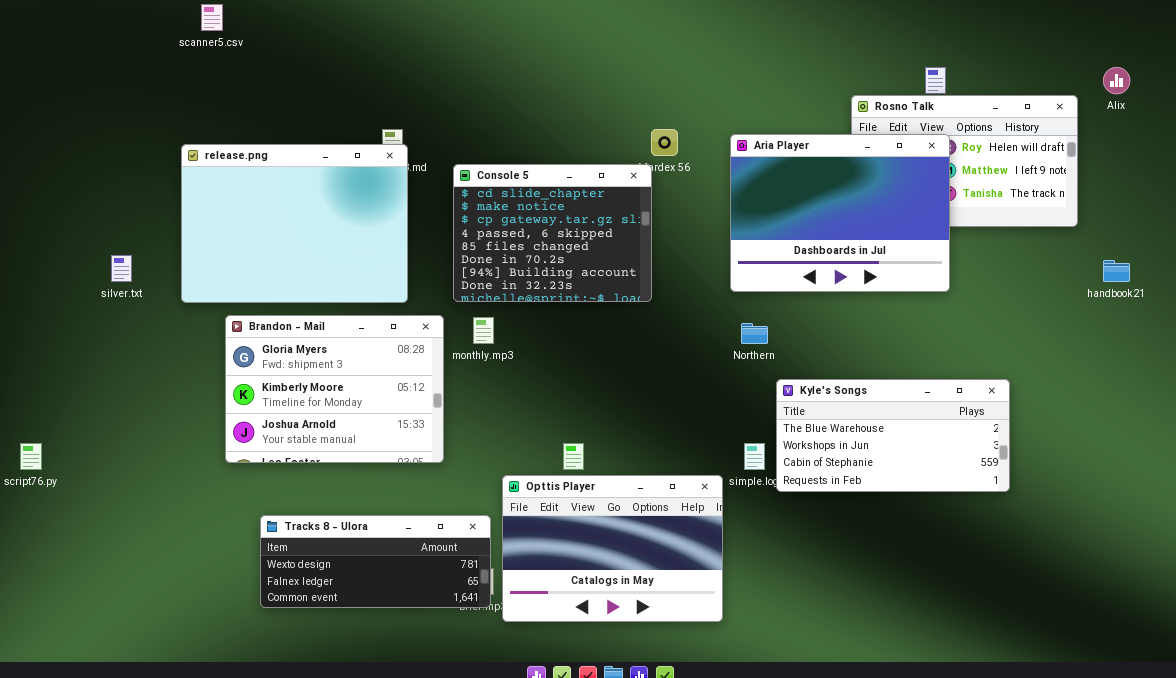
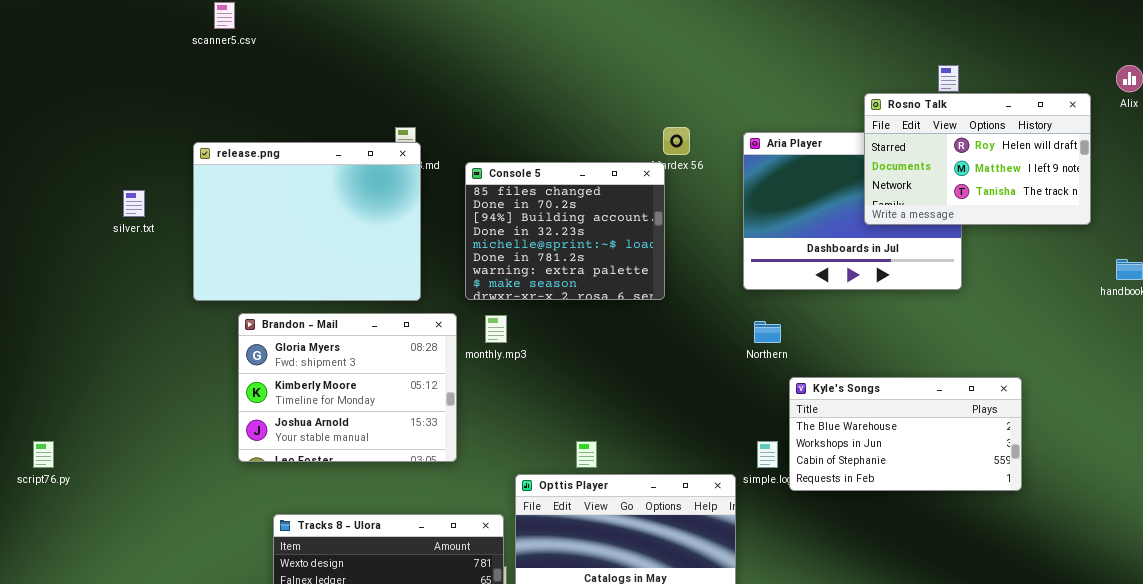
Rosno Talk: [851,95,1078,227] -> [864,93,1091,225], raised
Console 5: [453,164,652,302] -> [465,162,665,300], scrolled down 4 rows
silver.txt: [111,255,132,282] -> [123,190,145,217], moved

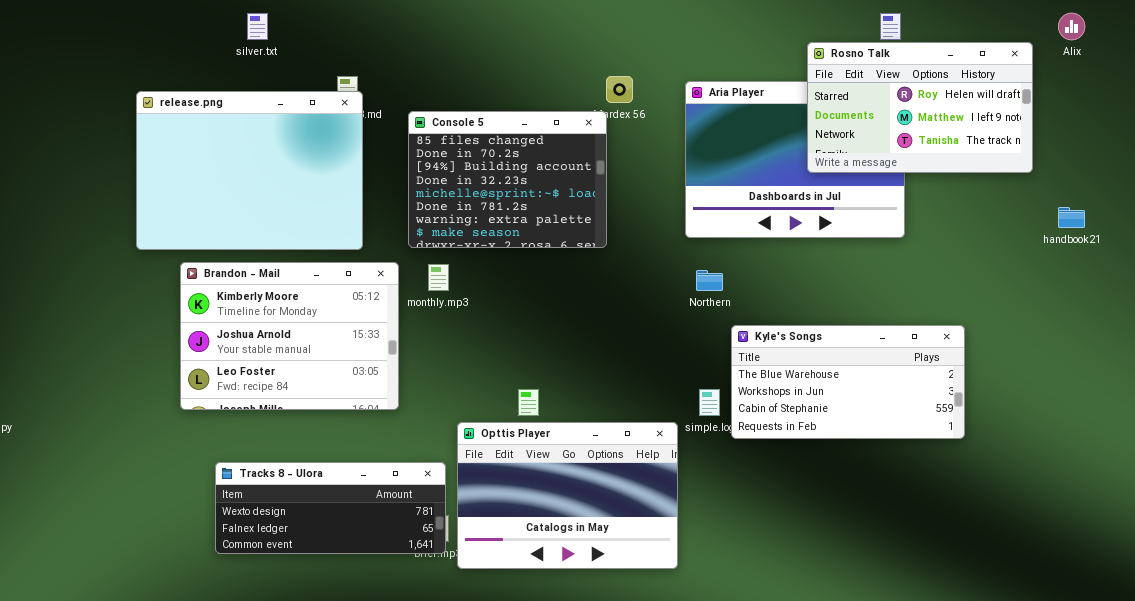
silver.txt: [123,190,145,217] -> [247,13,268,40], moved
Brandon - Mail: [238,313,457,462] -> [180,262,399,410], scrolled down 1 row

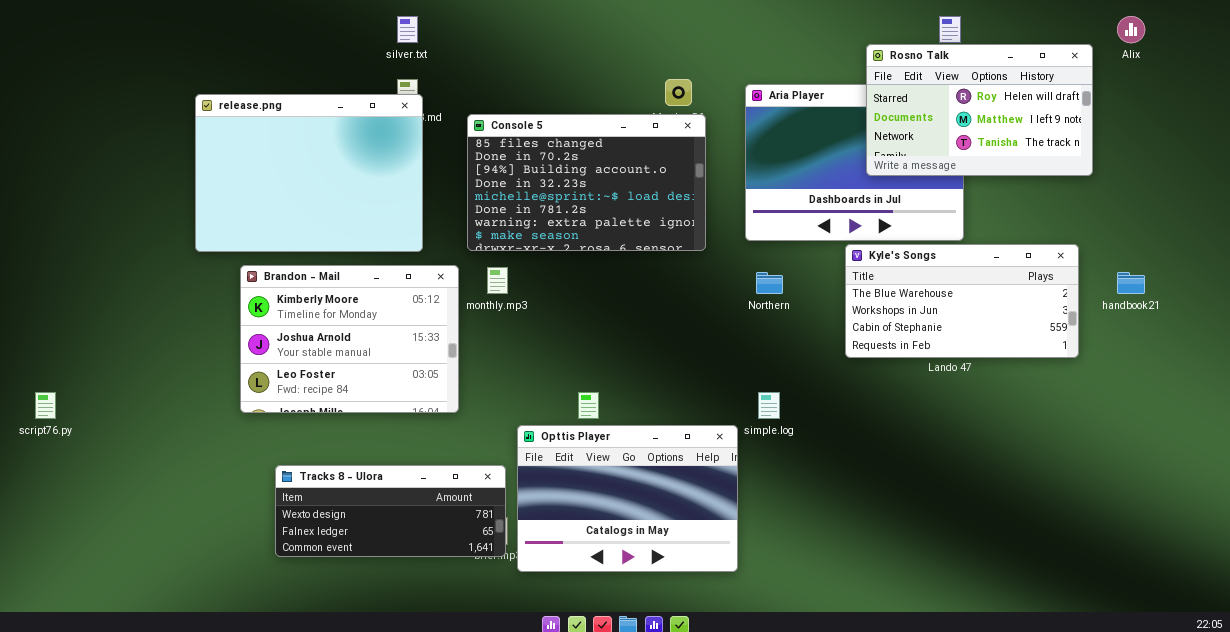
silver.txt: [247,13,268,40] -> [397,16,418,43], moved
Console 5: [408,111,607,248] -> [467,114,706,251], resized
handbook21: [1058,207,1085,228] -> [1117,272,1145,294], moved
Kyle's Songs: [731,325,965,439] -> [845,244,1079,358], moved

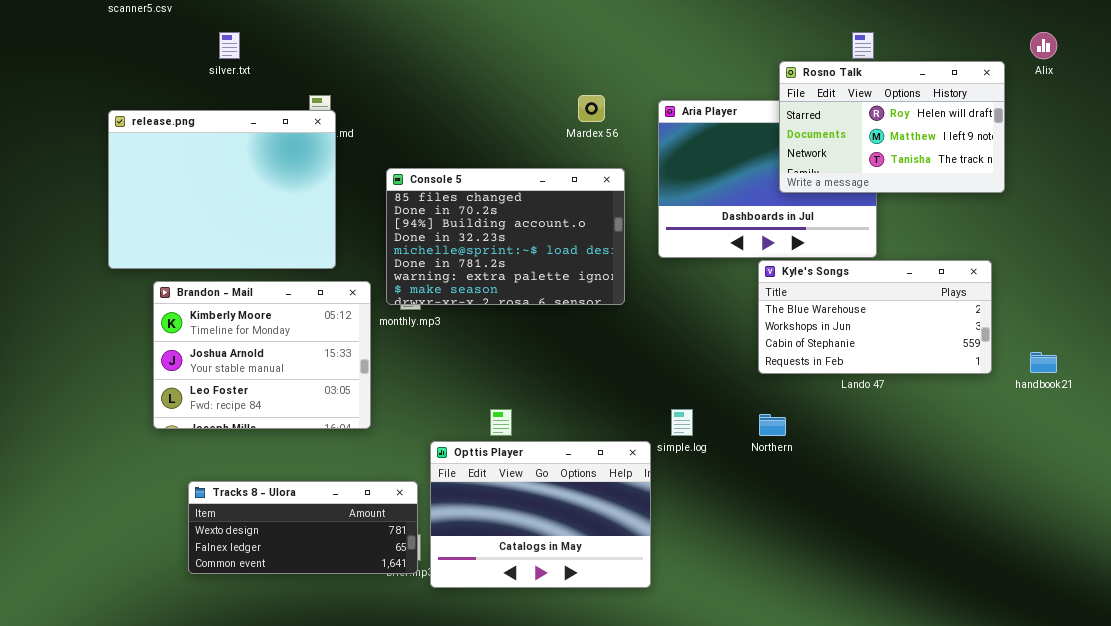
silver.txt: [397,16,418,43] -> [219,32,240,59], moved
Console 5: [467,114,706,251] -> [386,168,625,305], moved
Northern: [756,272,783,294] -> [759,414,786,436], moved
handbook21: [1117,272,1145,294] -> [1030,352,1057,373], moved

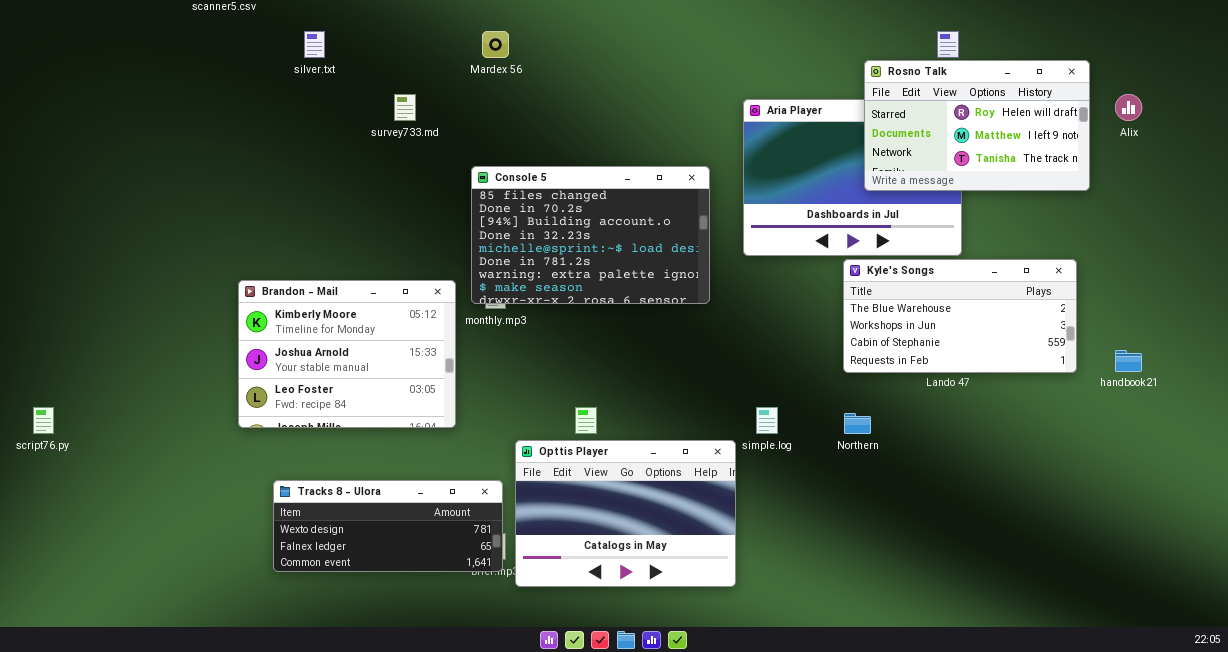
Alix: [1030,32,1057,59] -> [1115,94,1142,121], moved
Mardex 56: [578,95,605,122] -> [482,31,509,58], moved
release.png: [108,110,336,269] -> none, closed

